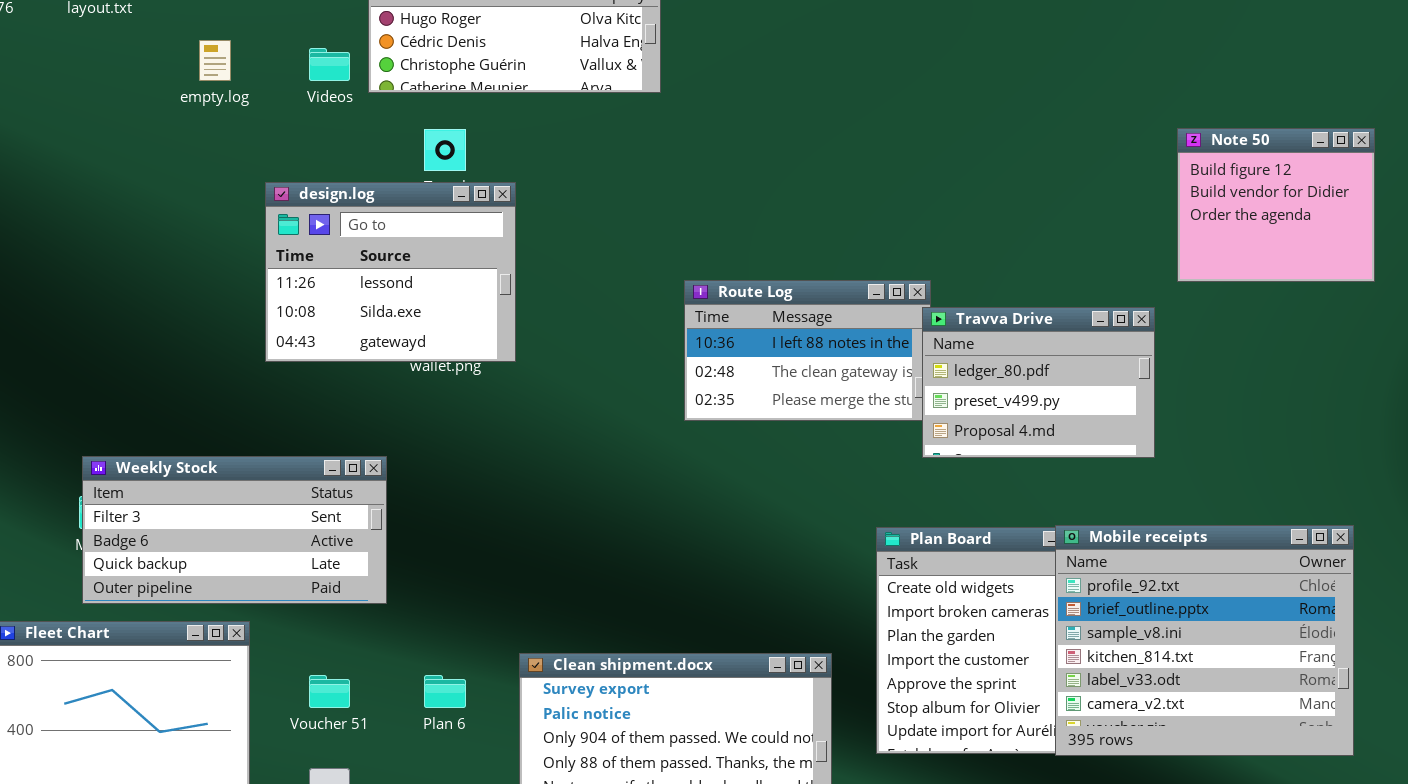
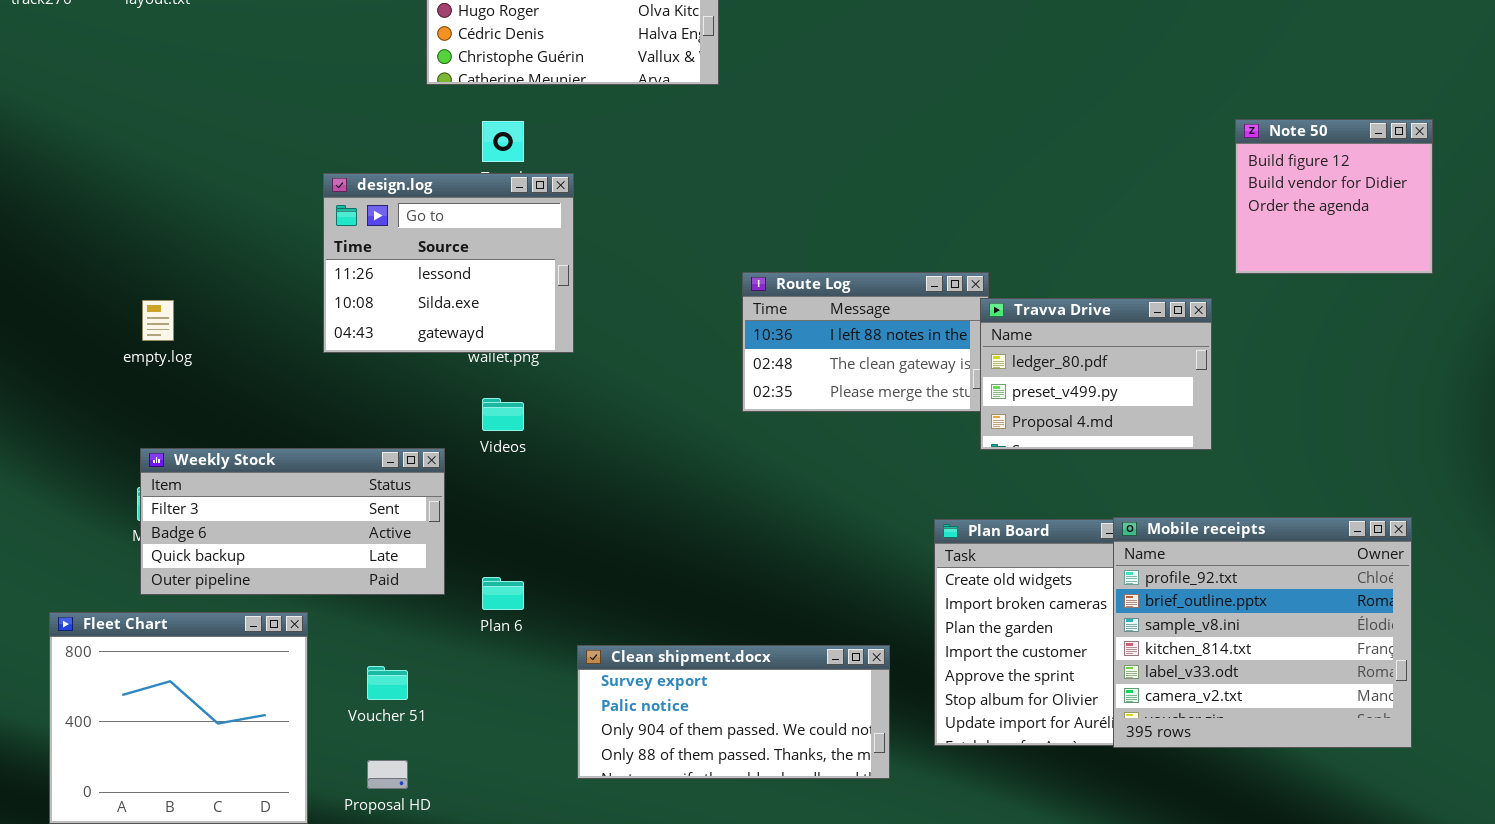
empty.log: [199,40,231,81] -> [142,300,174,341], moved
Videos: [309,48,350,81] -> [482,398,524,431], moved
Plan 6: [424,675,466,708] -> [482,577,524,610], moved

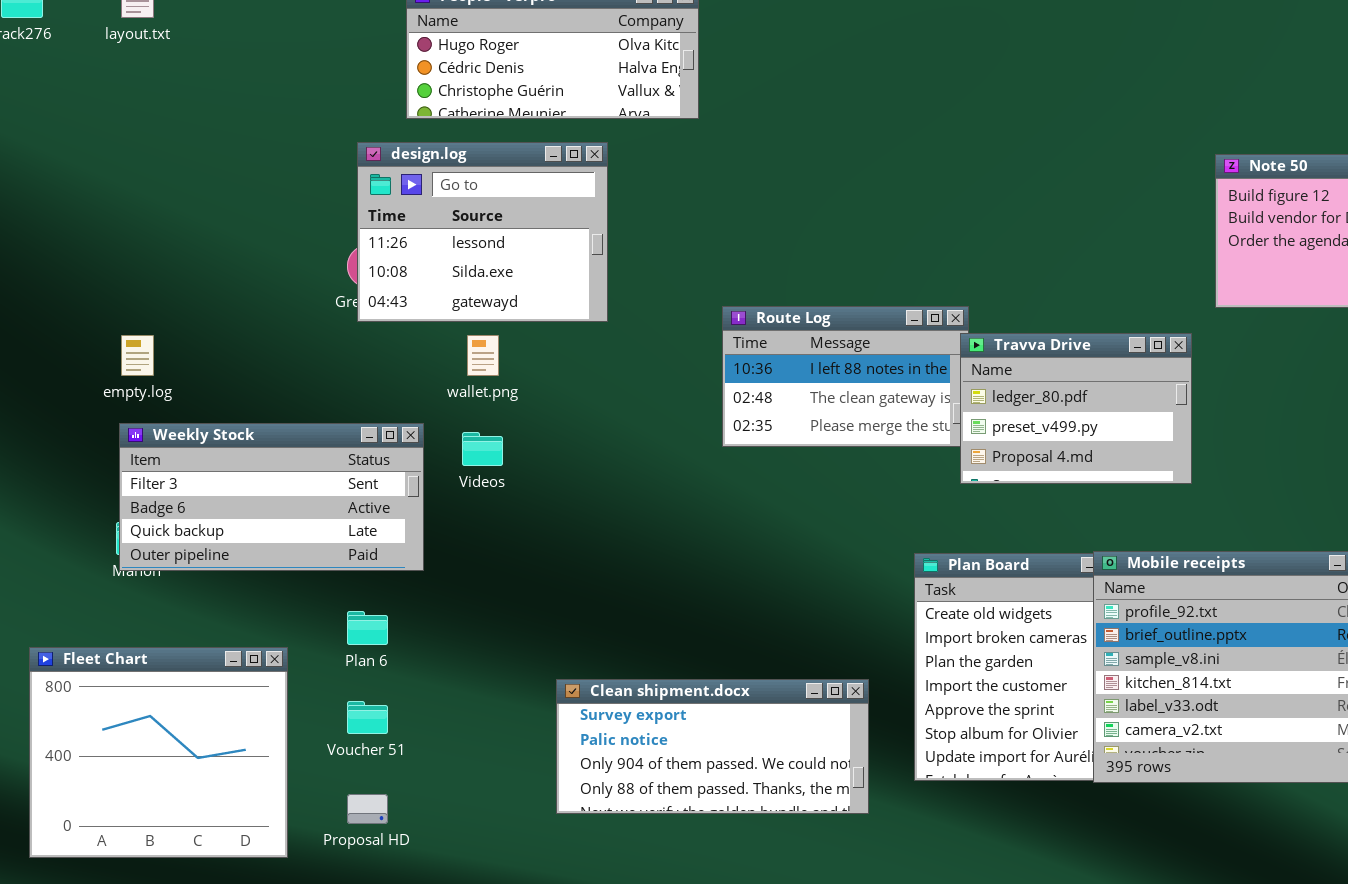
design.log: [323,173,574,353] -> [357,142,608,322], moved
Weekly Stock: [140,448,445,595] -> [119,423,424,571], moved
Plan 6: [482,577,524,610] -> [347,611,388,645], moved

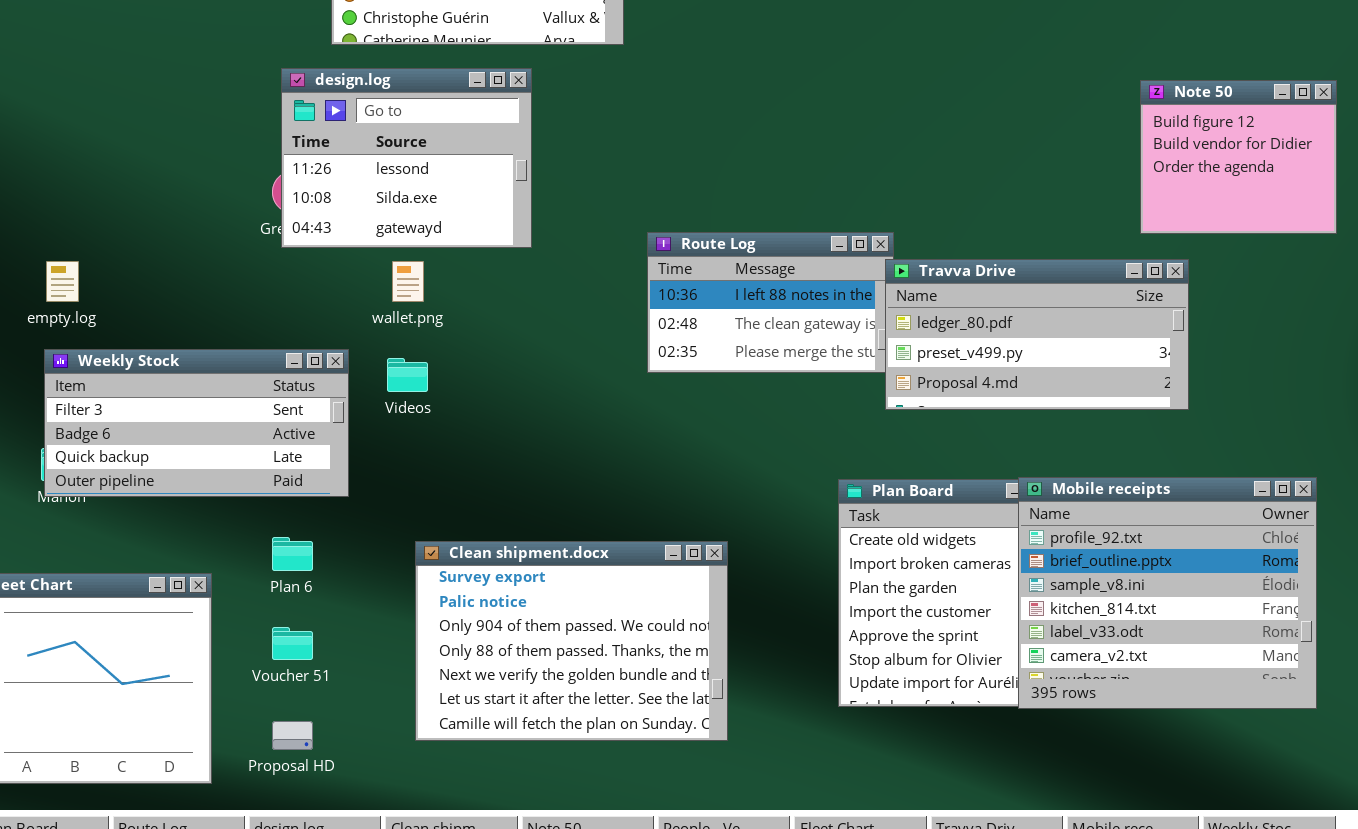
Travva Drive: [960,333,1192,484] -> [885,259,1189,410], resized
Clean shipment.docx: [556,679,869,814] -> [415,541,728,741], moved, resized

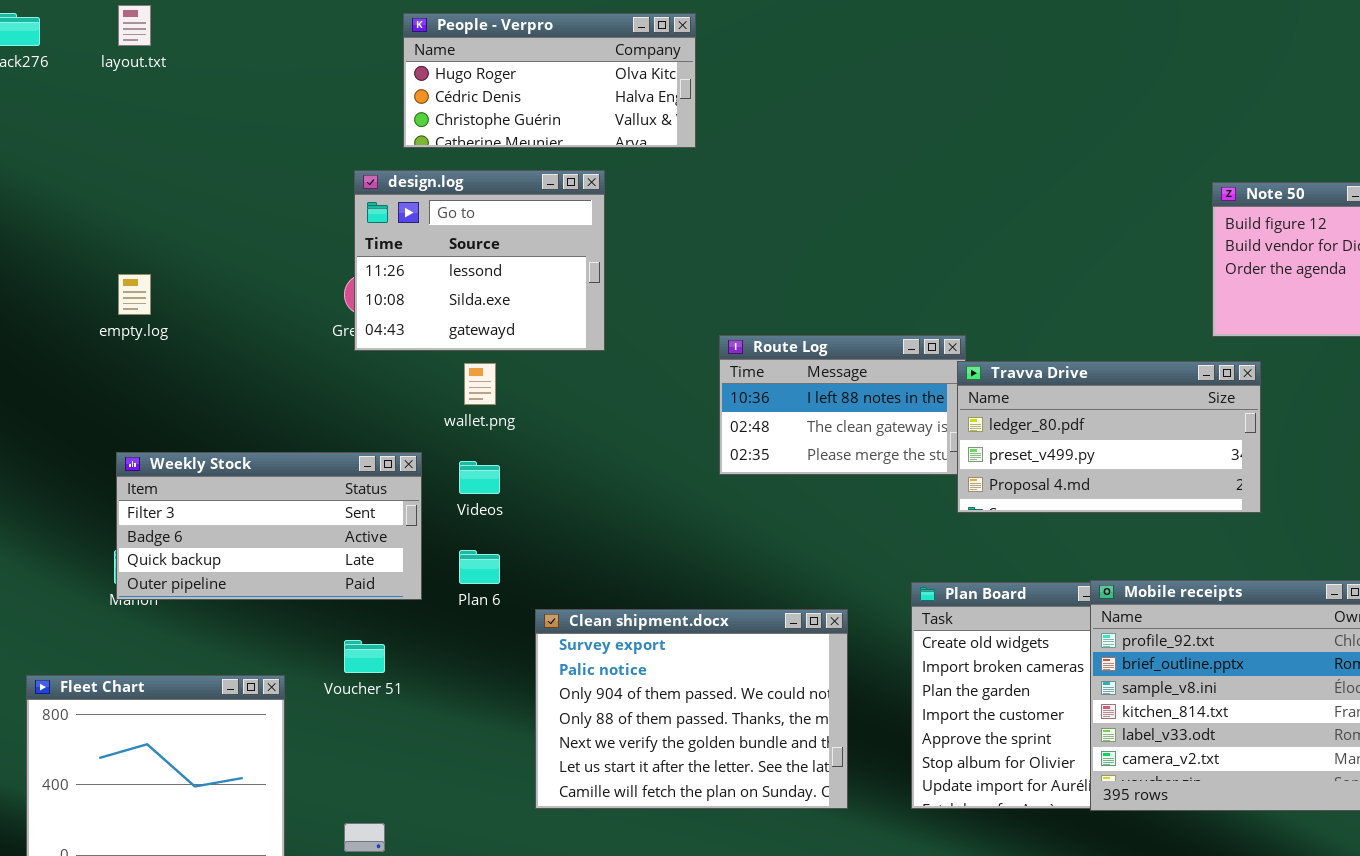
empty.log: [46,261,79,302] -> [118,274,151,315], moved
Plan 6: [272,537,313,571] -> [459,550,500,584], moved
Clean shipment.docx: [415,541,728,741] -> [535,609,848,809], moved
Voucher 51: [272,627,313,660] -> [344,640,385,673], moved

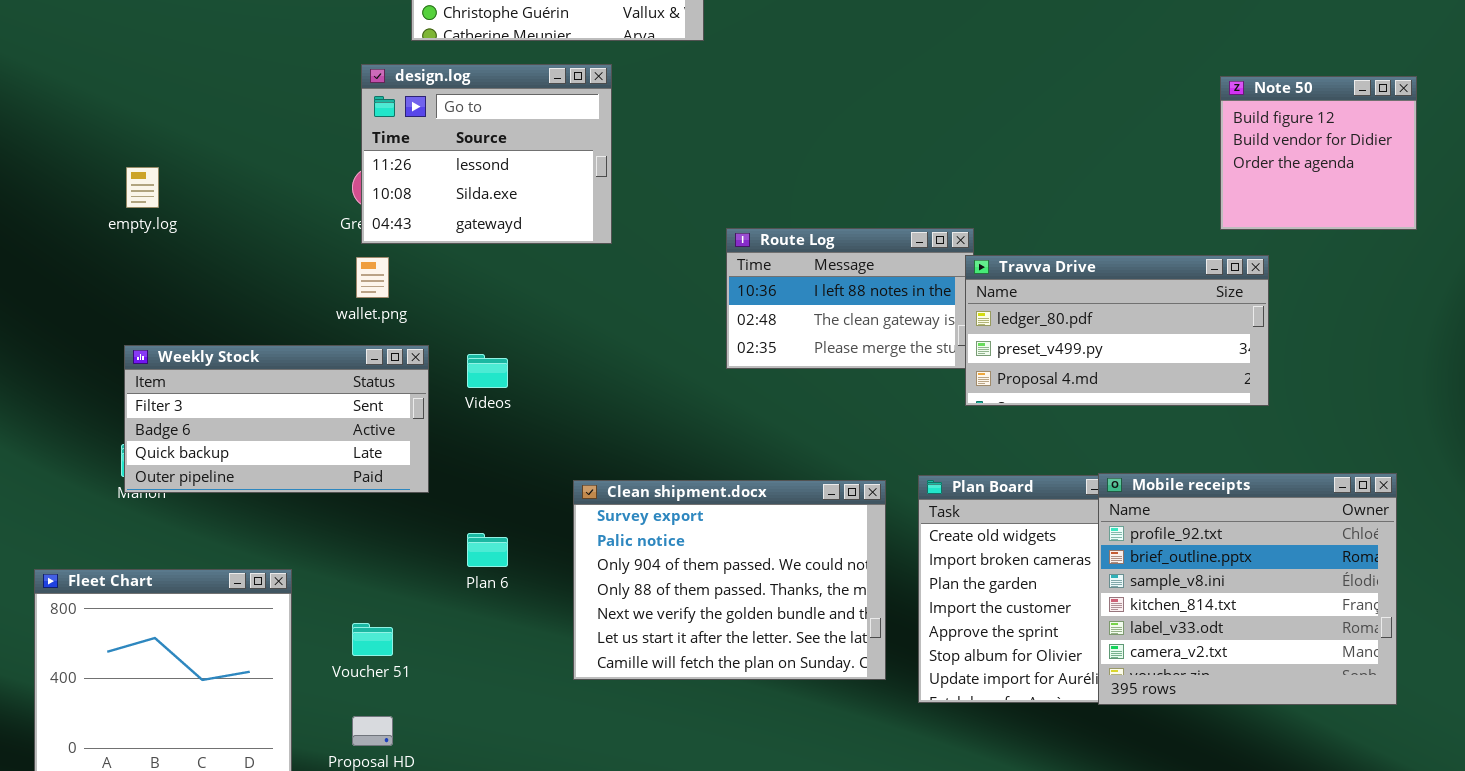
wallet.png: [464,363,496,405] -> [356,257,389,298], moved
Plan 6: [459,550,500,584] -> [467,533,508,567], moved
Clean shipment.docx: [535,609,848,809] -> [573,480,886,680], moved
Voucher 51: [344,640,385,673] -> [352,623,393,656], moved

